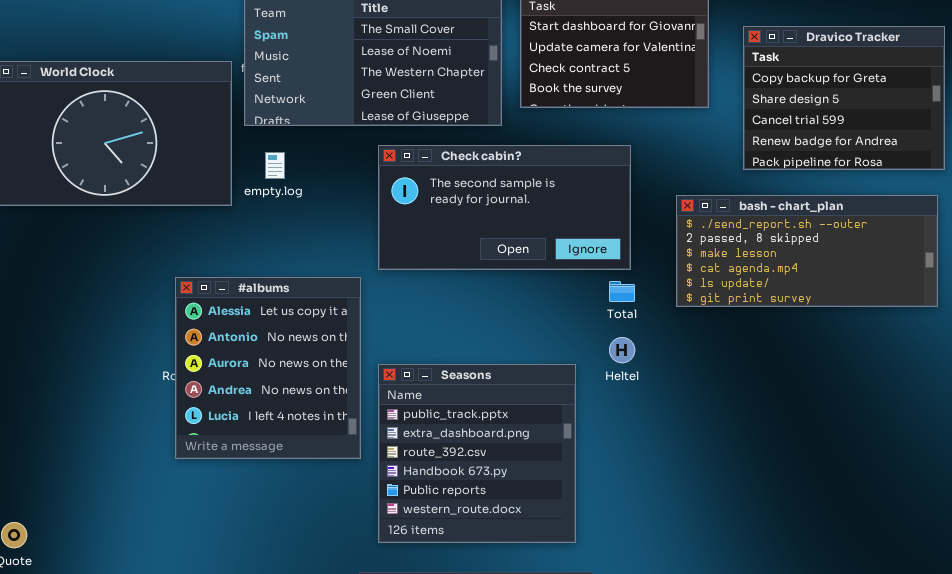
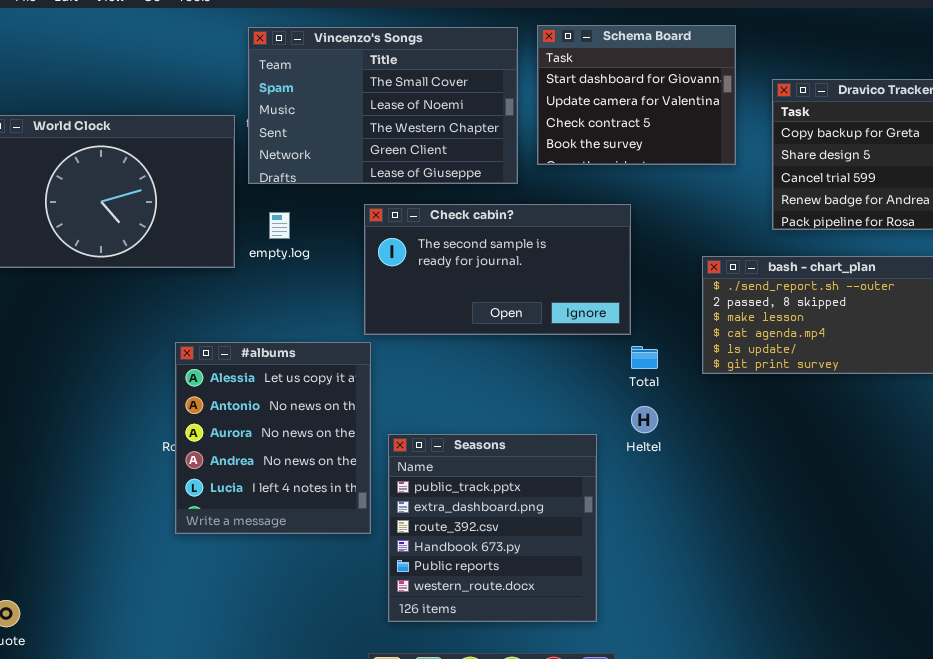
Check cabin?: [378,145,631,270] -> [364,204,631,335], moved

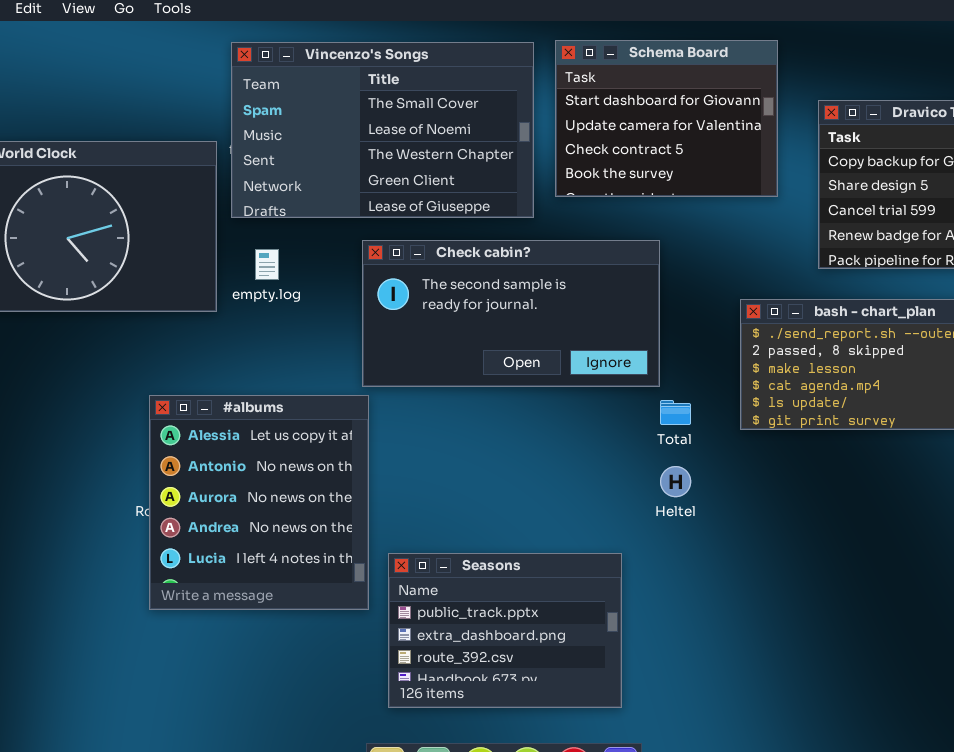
Seasons: [388,434,597,622] -> [388,553,622,708], resized

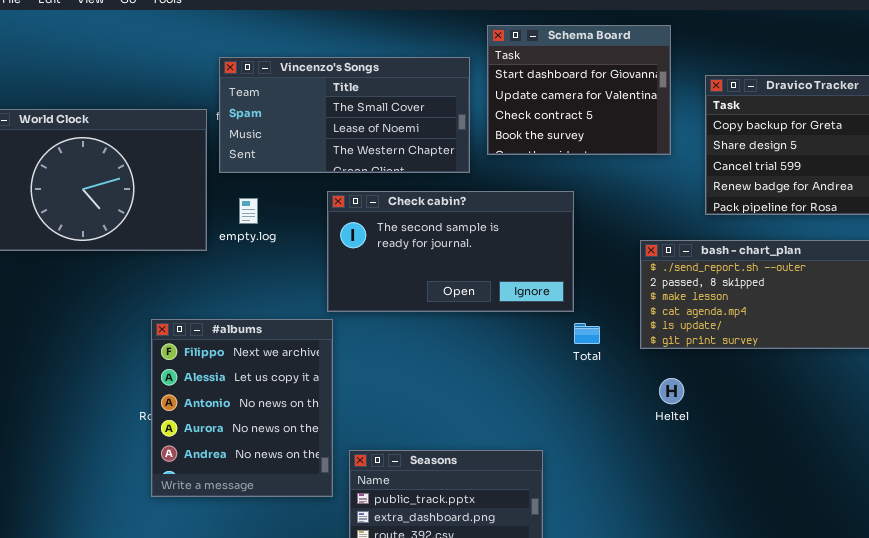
Vincenzo's Songs: [231,42,534,218] -> [219,57,470,173], resized
#albums: [149,395,369,610] -> [151,319,333,497], scrolled up 1 row
Heltel: [660,466,691,497] -> [659,378,684,404], moved

